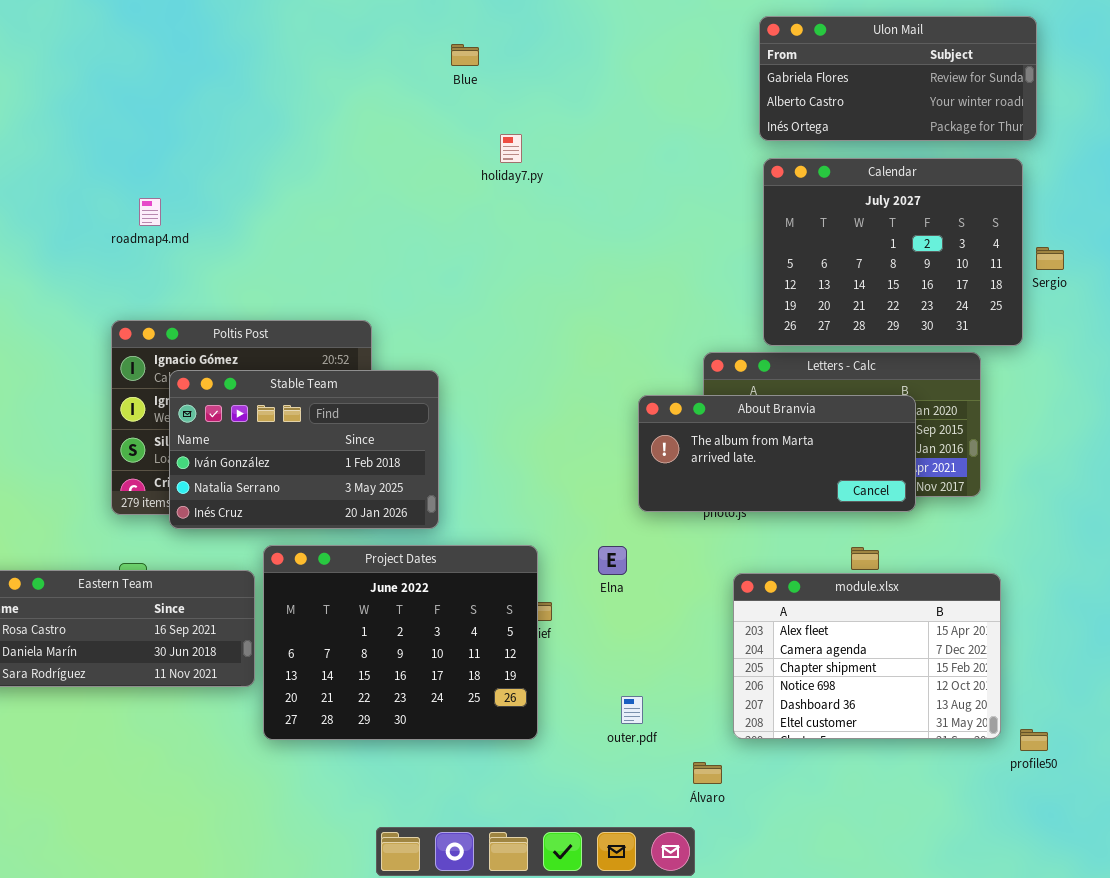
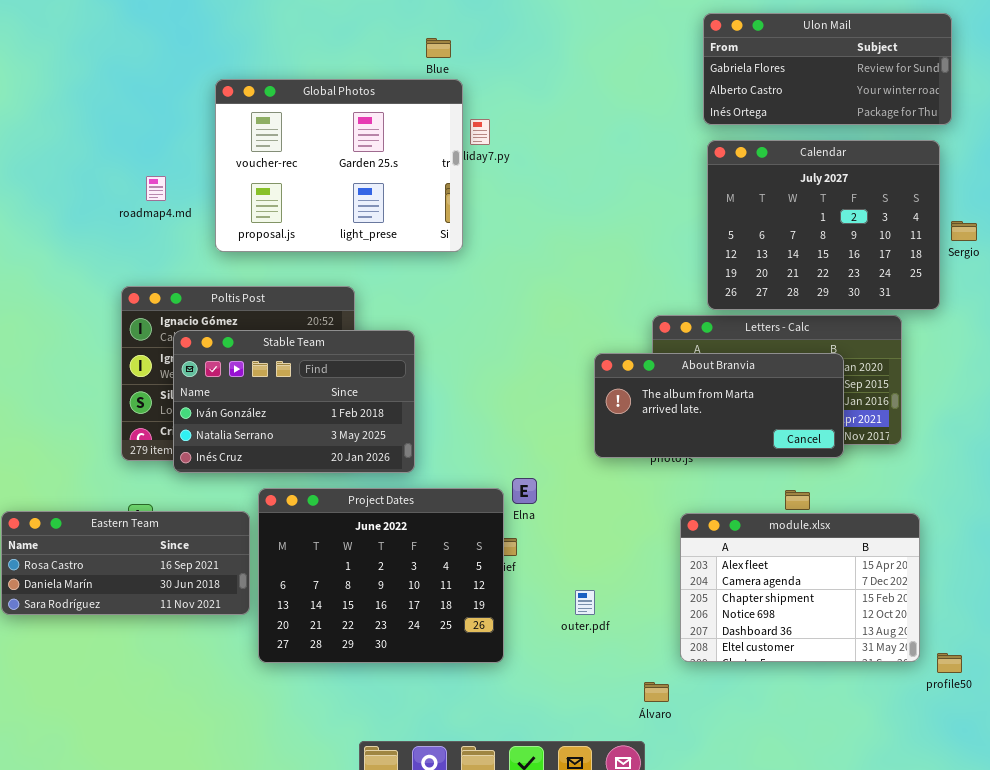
Global Photos: none -> [215,79,463,252], opened
Elna: [598,546,627,575] -> [512,478,537,504], moved
outer.pdf: [621,696,643,724] -> [575,590,595,615], moved

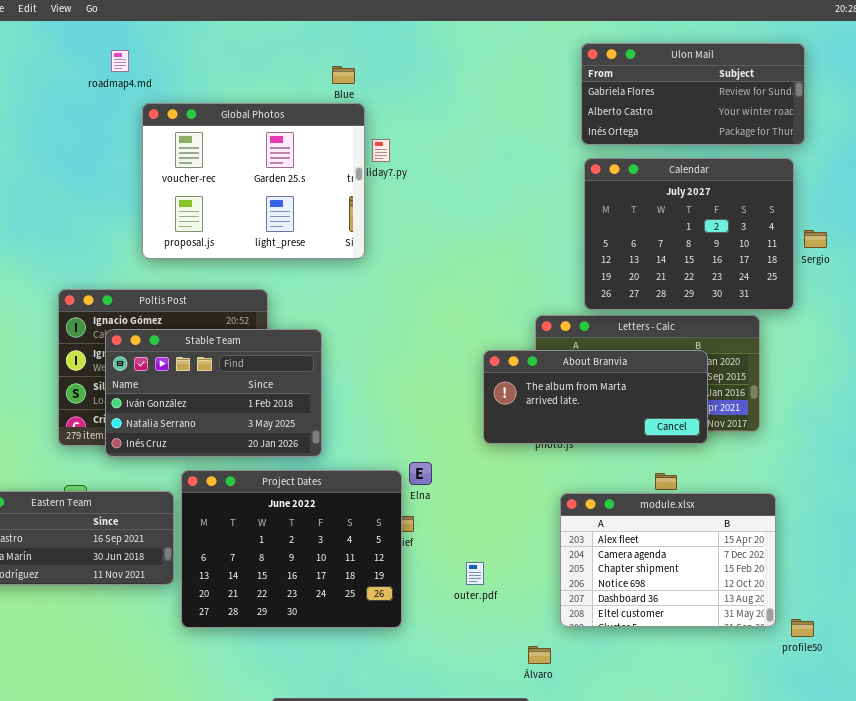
roadmap4.md: [146,176,166,201] -> [111,50,129,72], moved

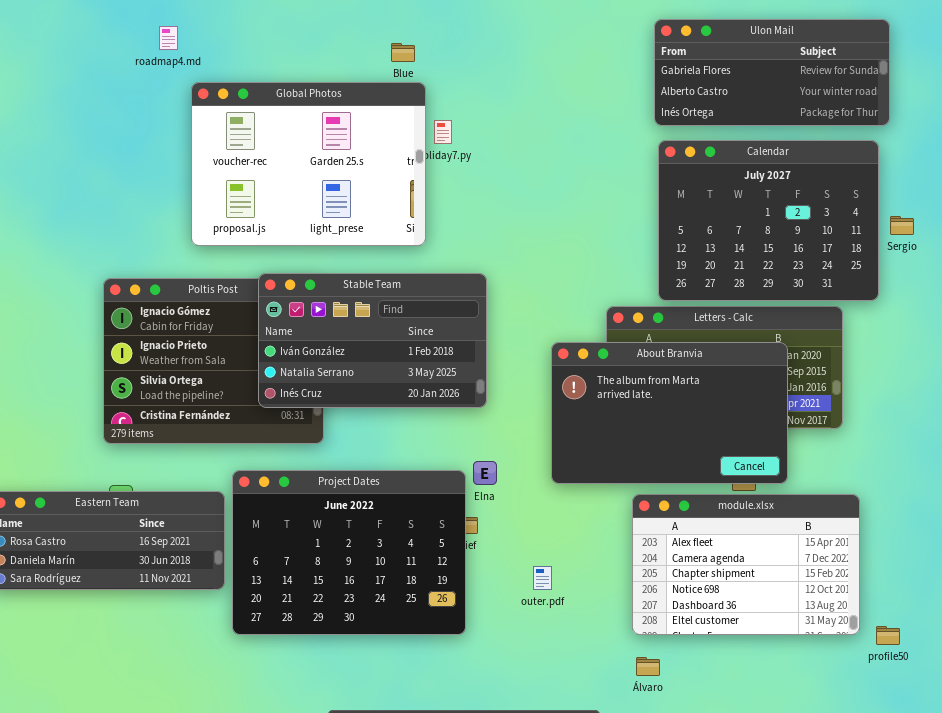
Stable Team: [105,329,322,457] -> [258,273,487,408], moved
About Branvia: [483,350,708,444] -> [551,342,788,484], resized
Álvaro: [528,646,551,664] -> [636,657,660,676], moved

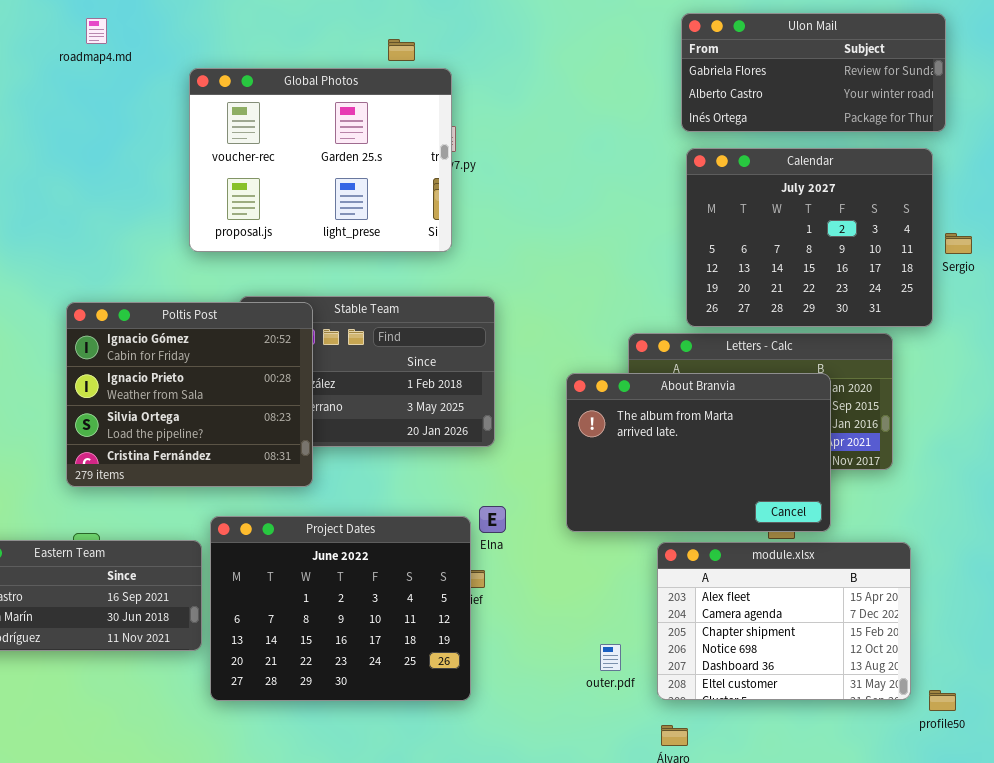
roadmap4.md: [159,26,178,50] -> [86,18,107,44], moved
Global Photos: [191,82,426,246] -> [189,68,452,252], moved
Poltis Post: [103,278,324,444] -> [66,302,313,487], raised
outer.pdf: [533,566,552,590] -> [600,644,621,671], moved

